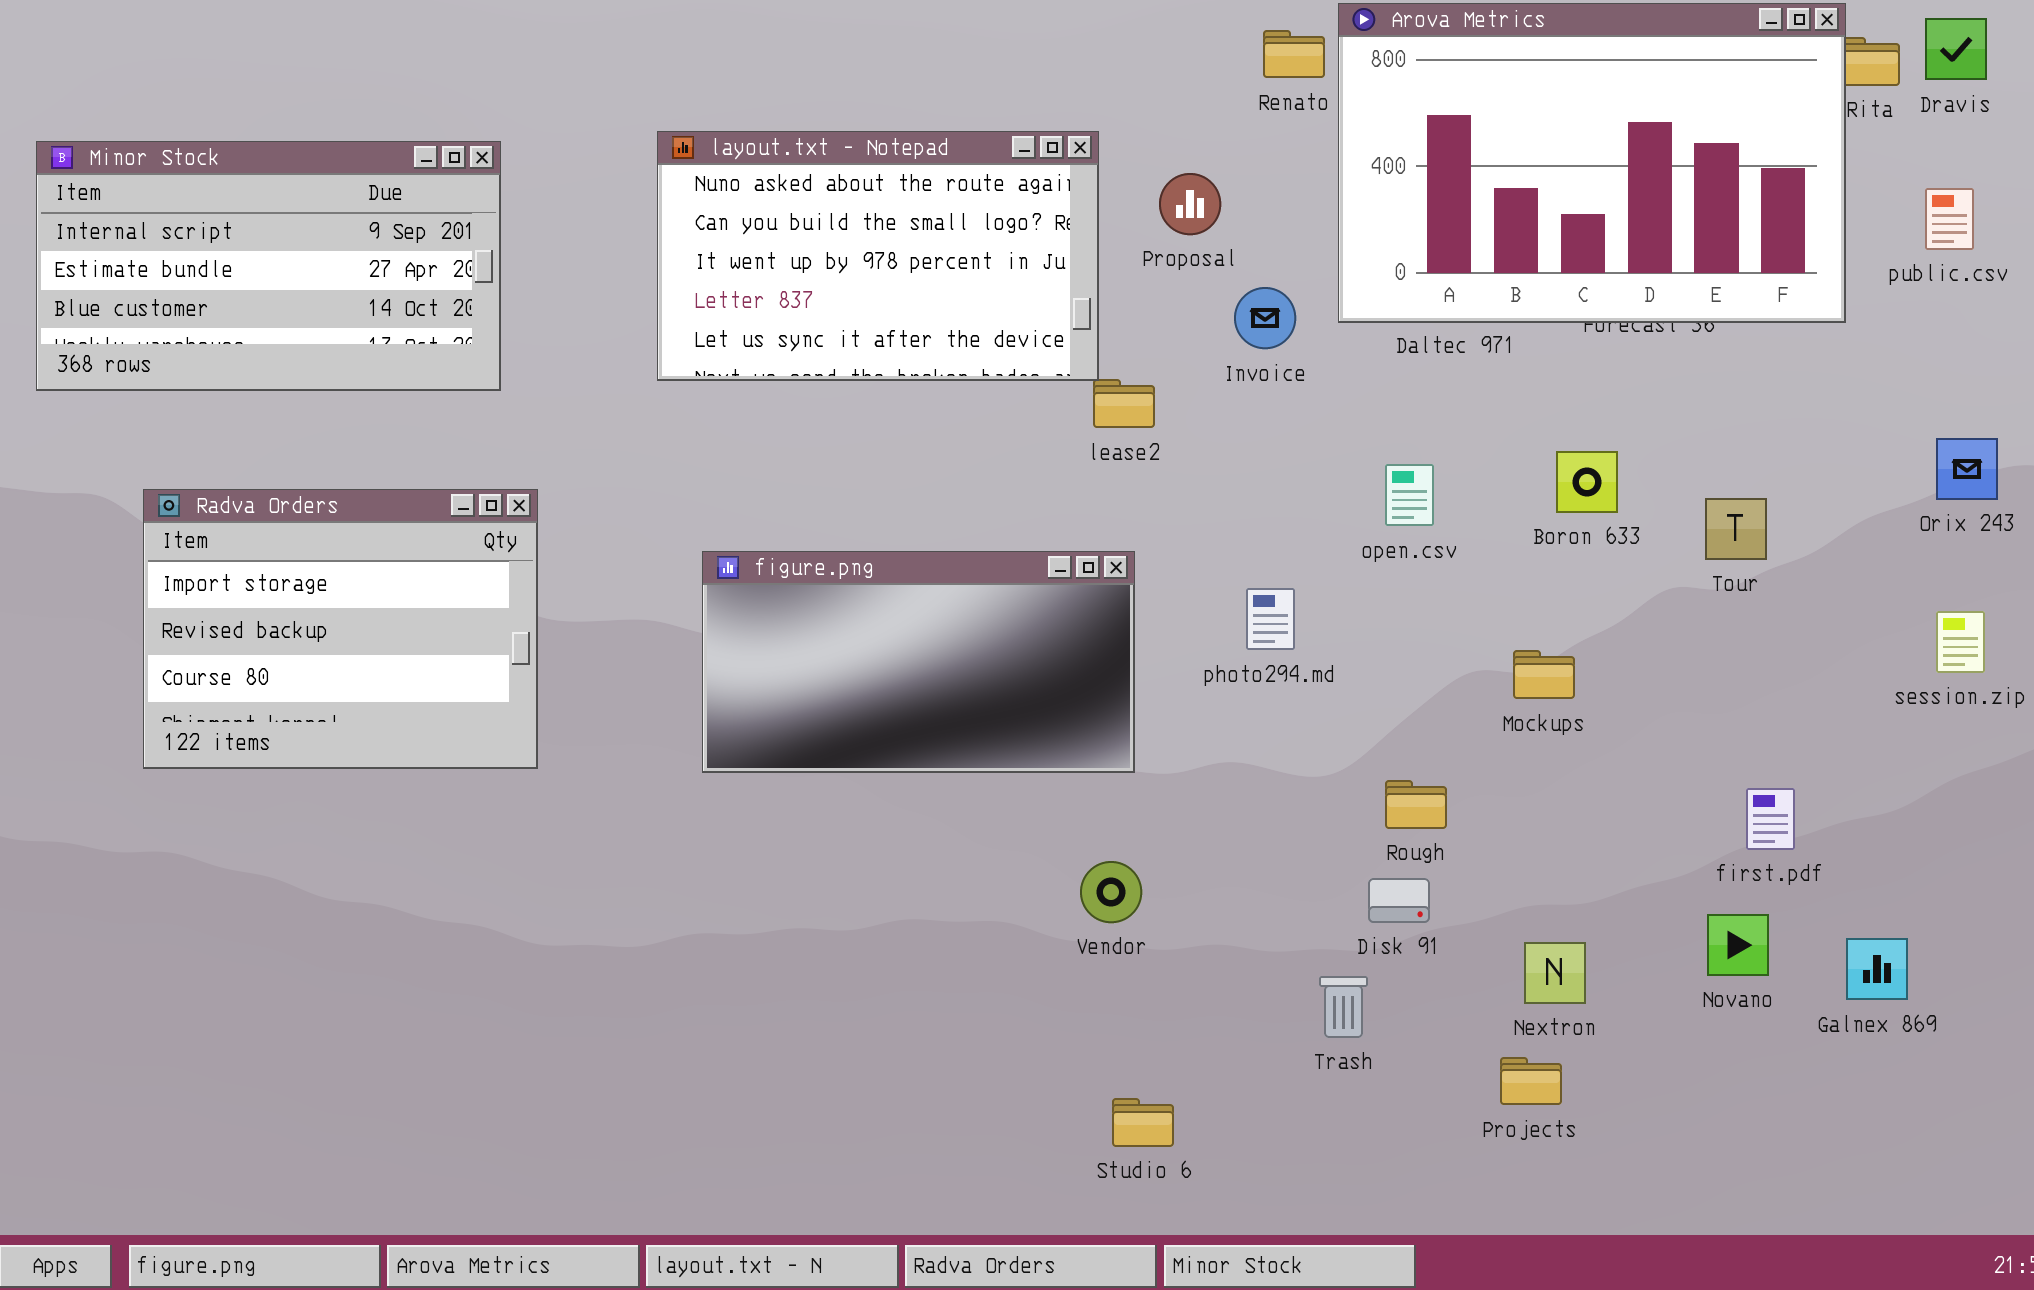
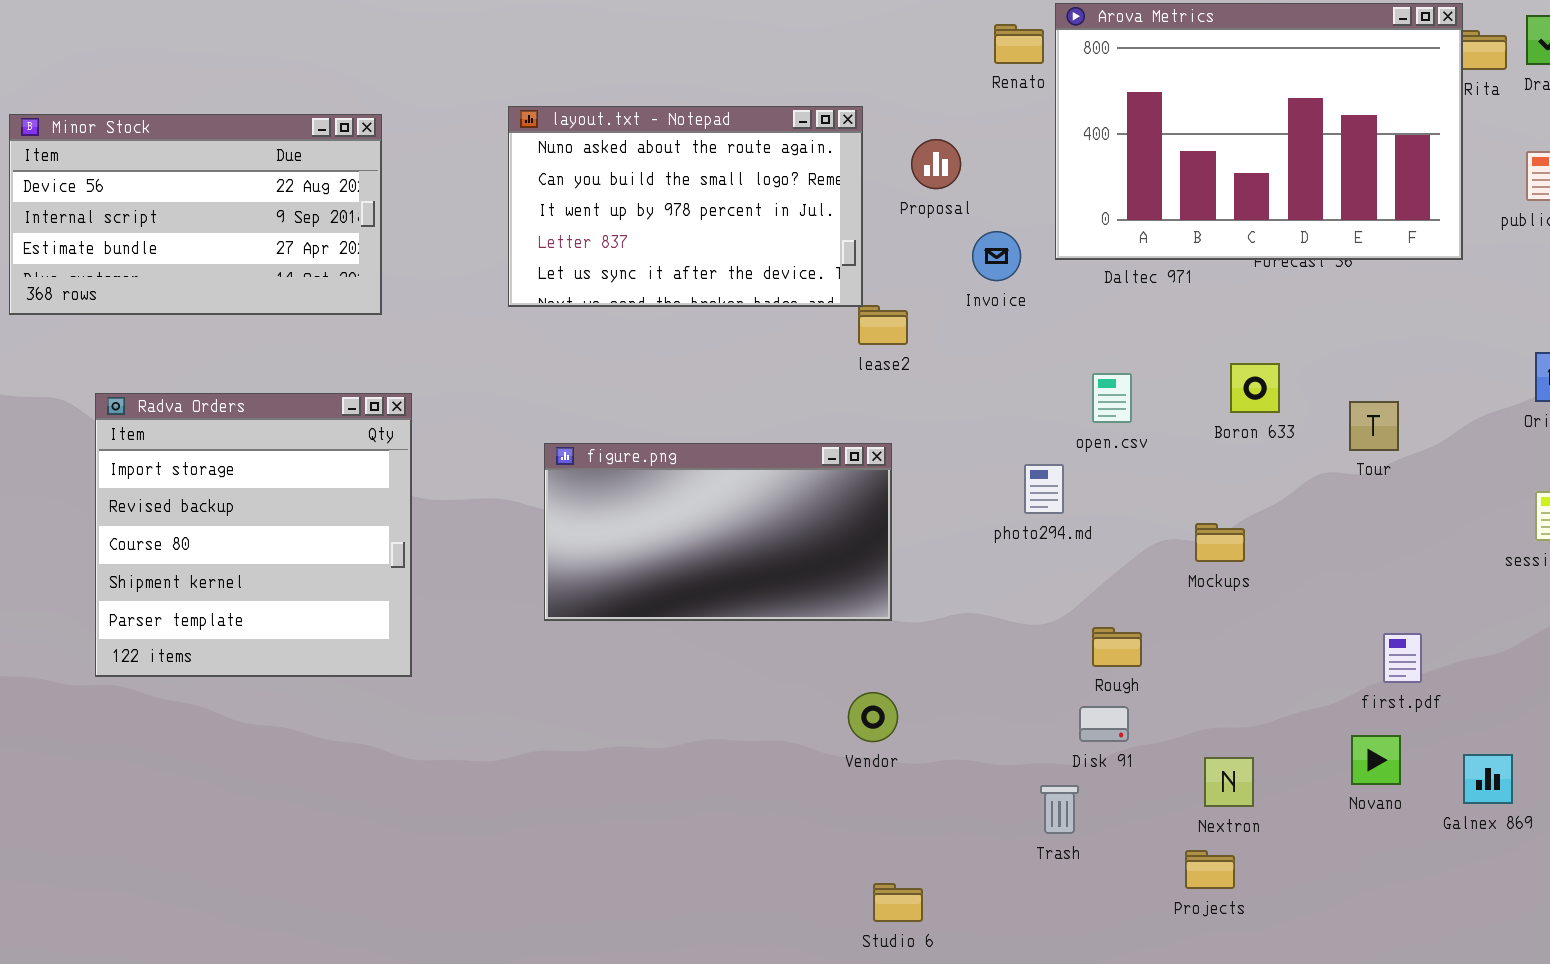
Minor Stock: [36,141,501,391] -> [9,114,382,315], scrolled up 1 row
Radva Orders: [143,489,538,769] -> [95,393,412,677], resized
photo294.md: [1246,588,1295,650] -> [1024,464,1064,514], moved

